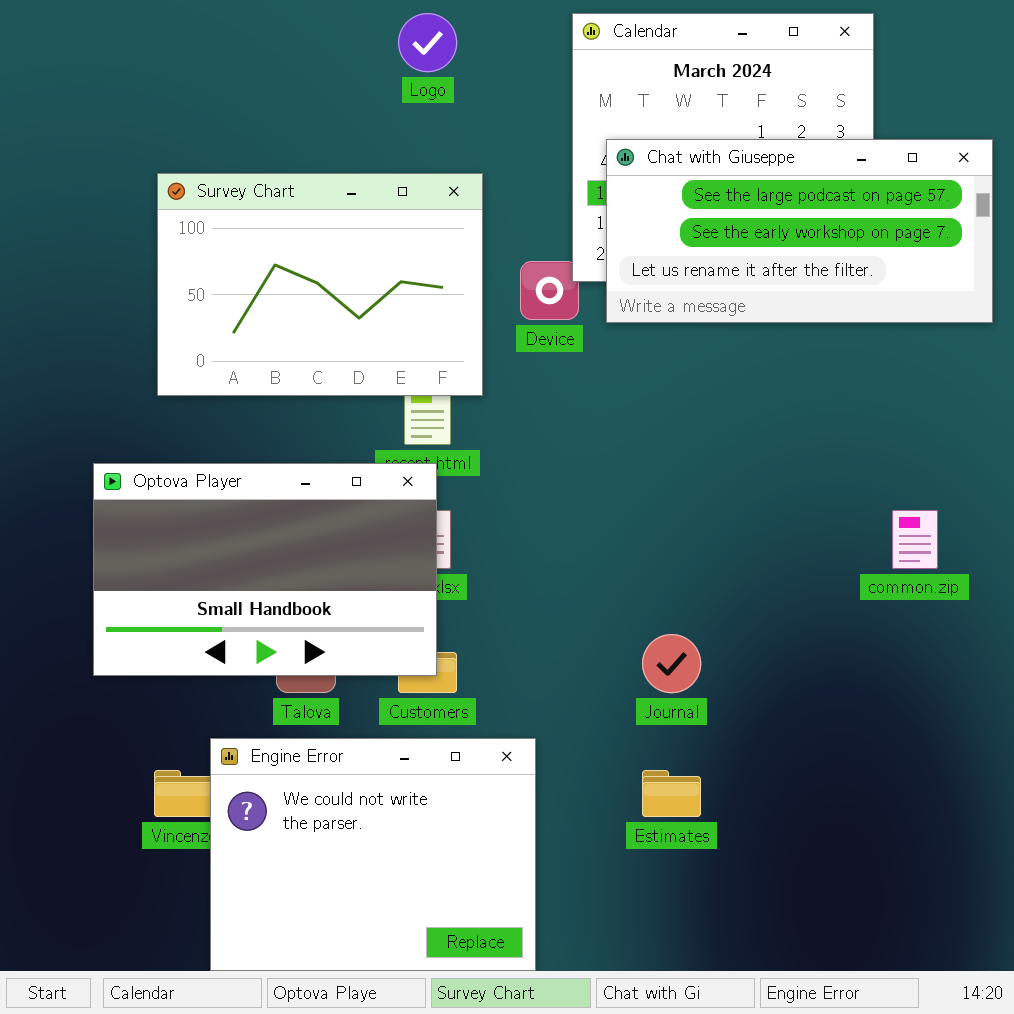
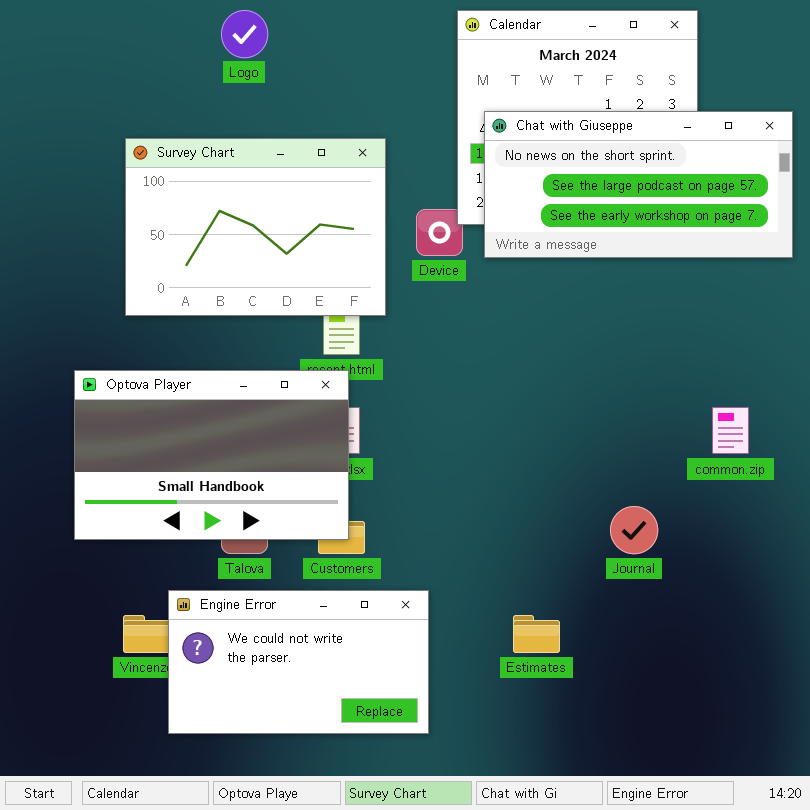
Logo: [398,13,457,72] -> [221,10,268,58], moved
Chat with Giuseppe: [606,139,993,323] -> [484,111,793,258], scrolled up 1 row
Journal: [642,634,701,693] -> [610,506,658,554], moved
Engine Error: [210,738,536,971] -> [168,590,429,734], resized

